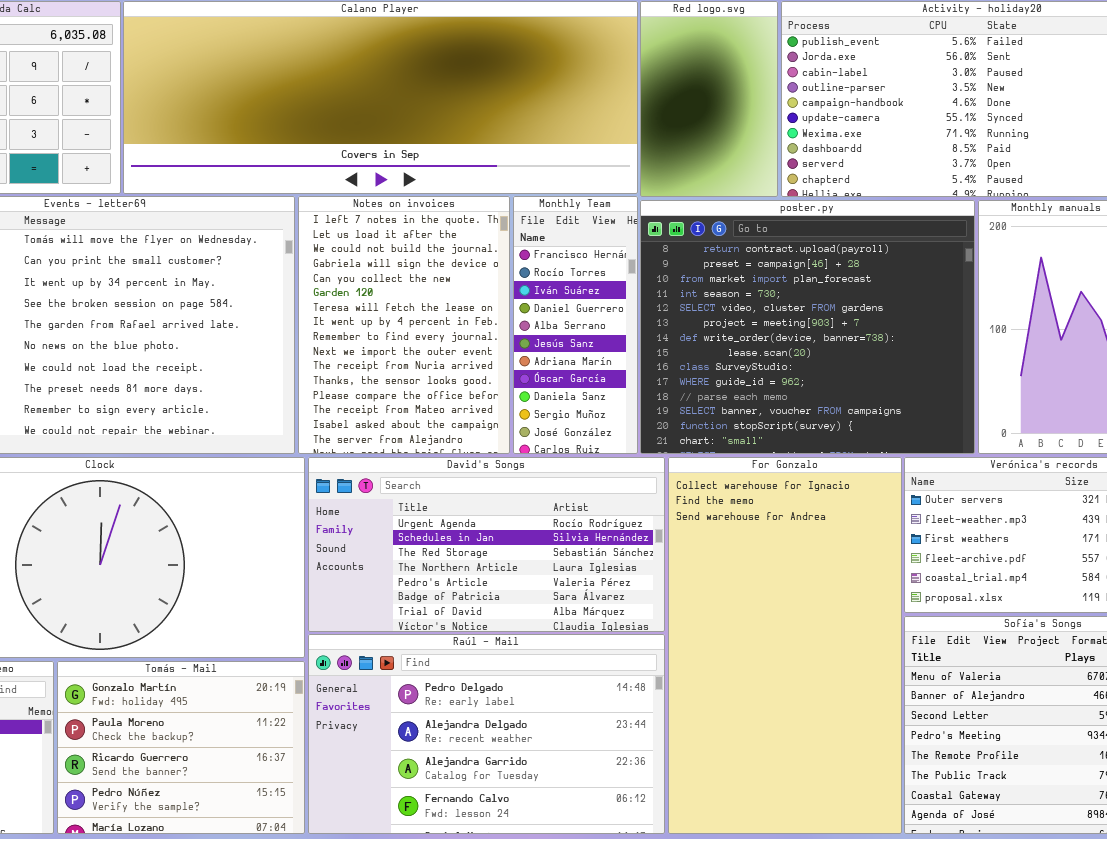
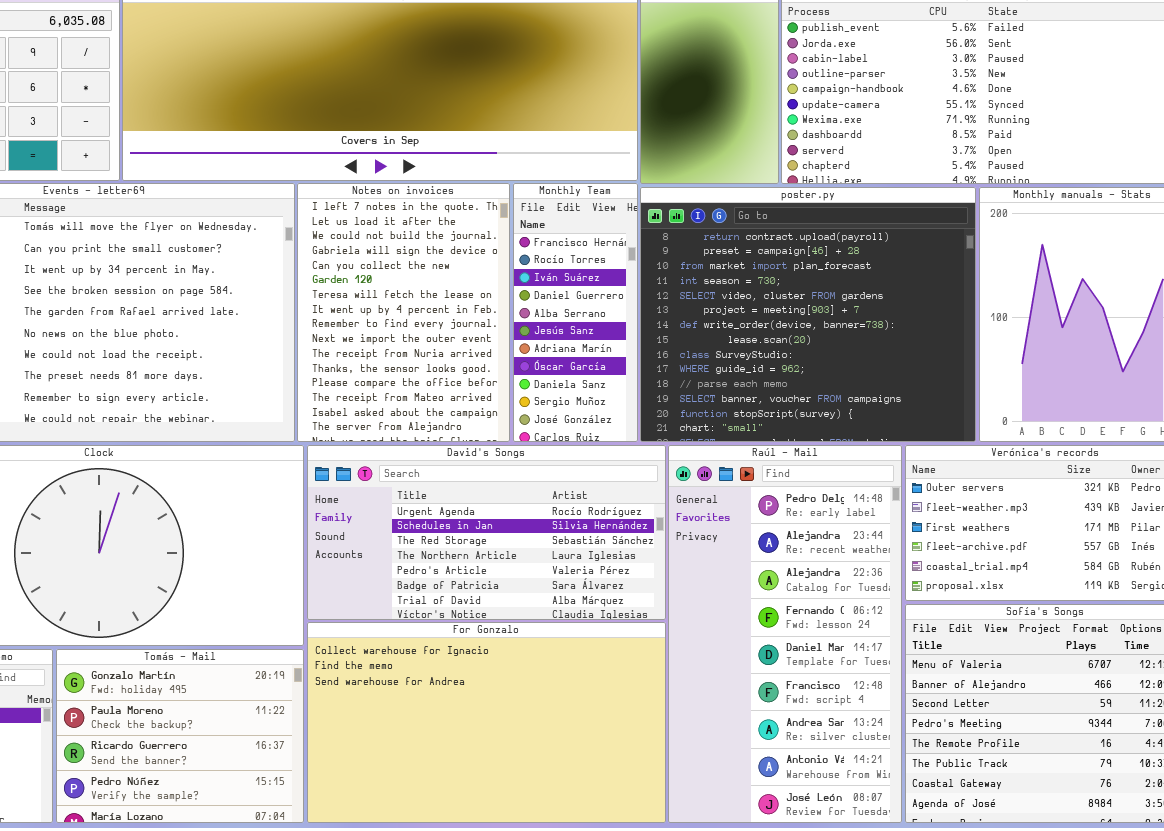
For Gonzalo: [668,457,902,834] -> [307,622,666,823], moved, resized
Raúl - Mail: [308,634,665,834] -> [668,445,902,823], moved, resized

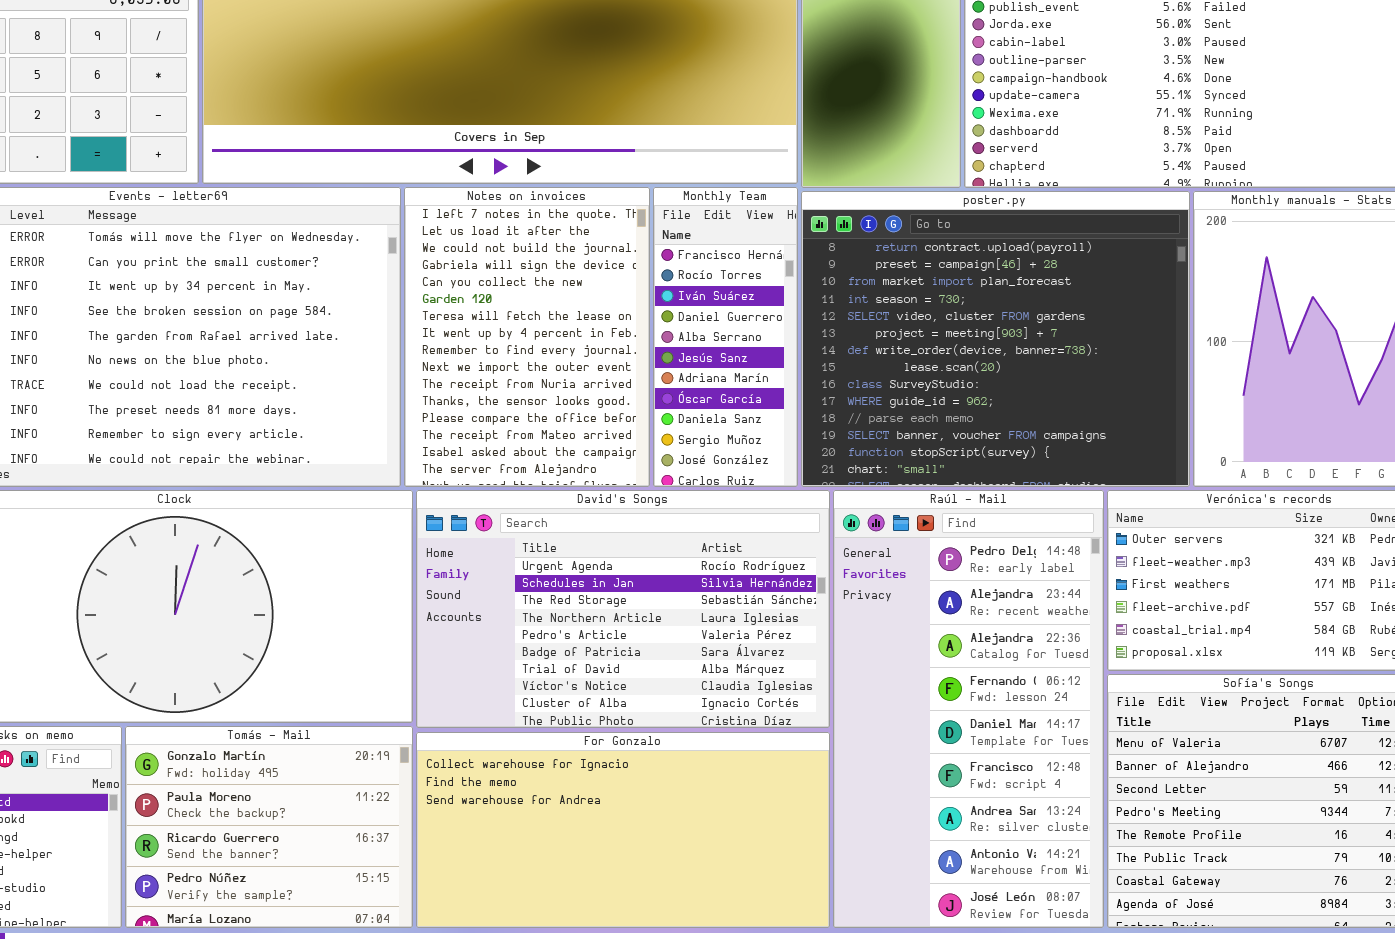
David's Songs: [307,445,666,620] -> [416,490,830,728], resized
For Gonzalo: [307,622,666,823] -> [416,732,830,928], resized

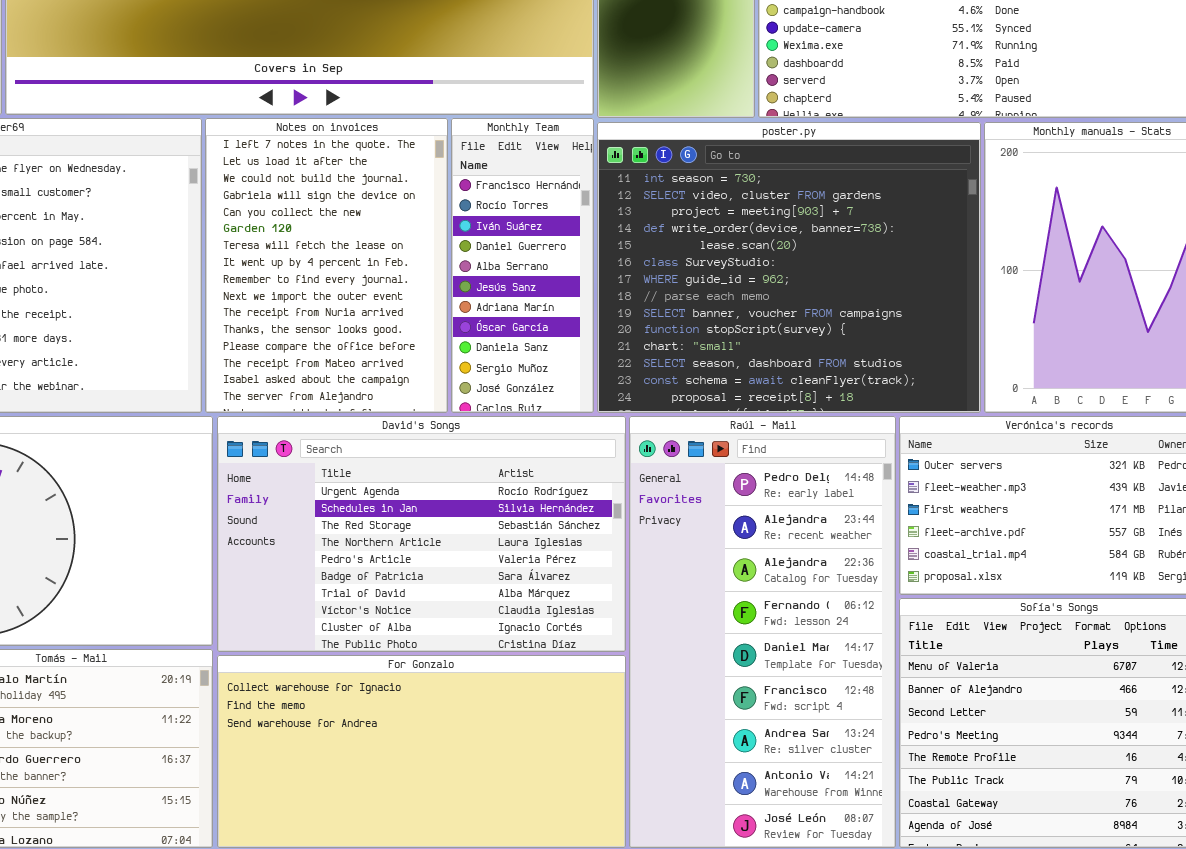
poster.py: [801,191,1190,487] -> [597,122,981,413], scrolled down 3 rows

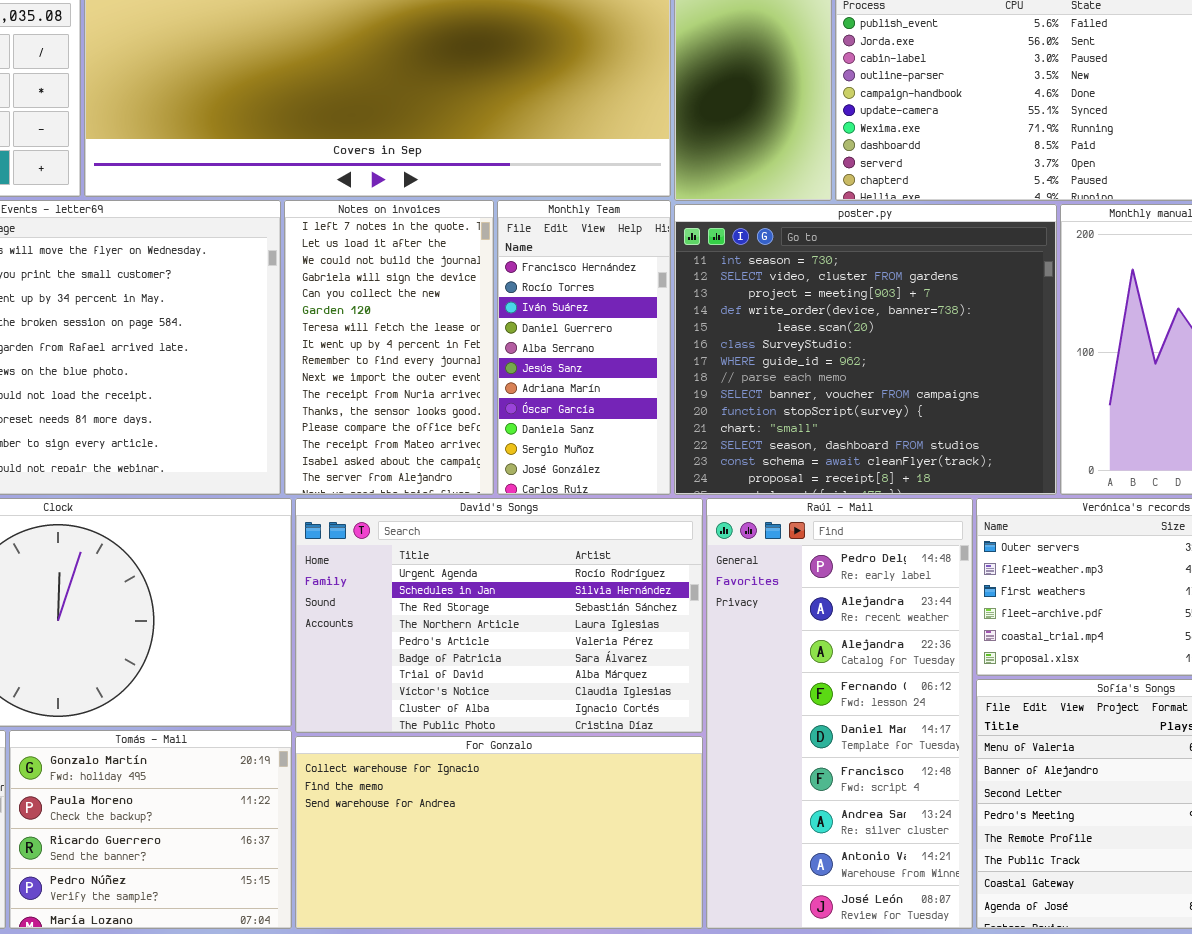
Notes on invoices: [205,118,448,413] -> [284,200,494,495], resized
Monthly Team: [451,118,594,413] -> [497,200,671,495], resized

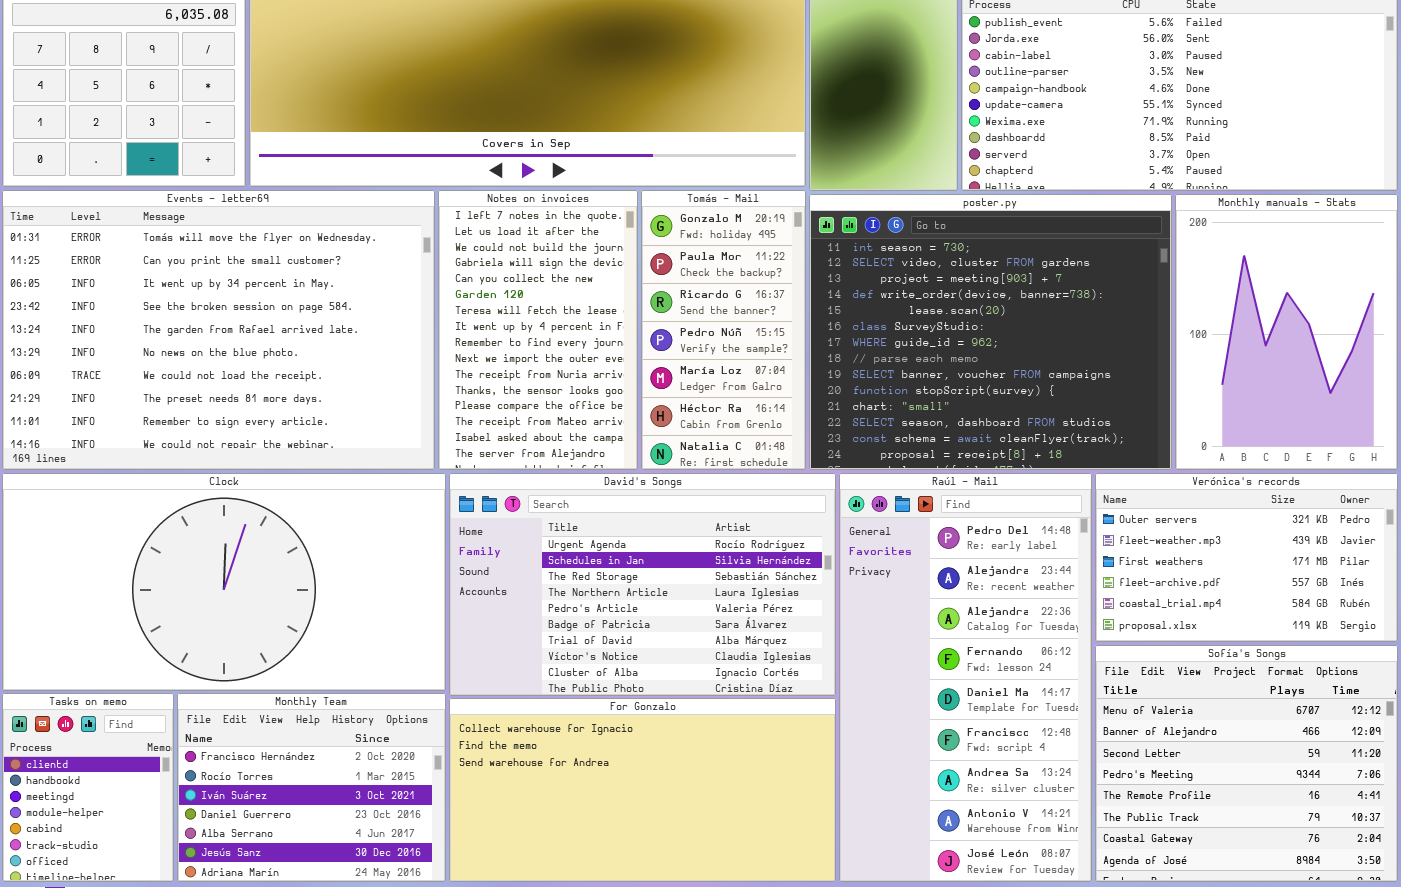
Monthly Team: [497,200,671,495] -> [177,693,446,882], moved, resized
Tomás - Mail: [9,730,292,929] -> [641,190,806,470], moved, resized

